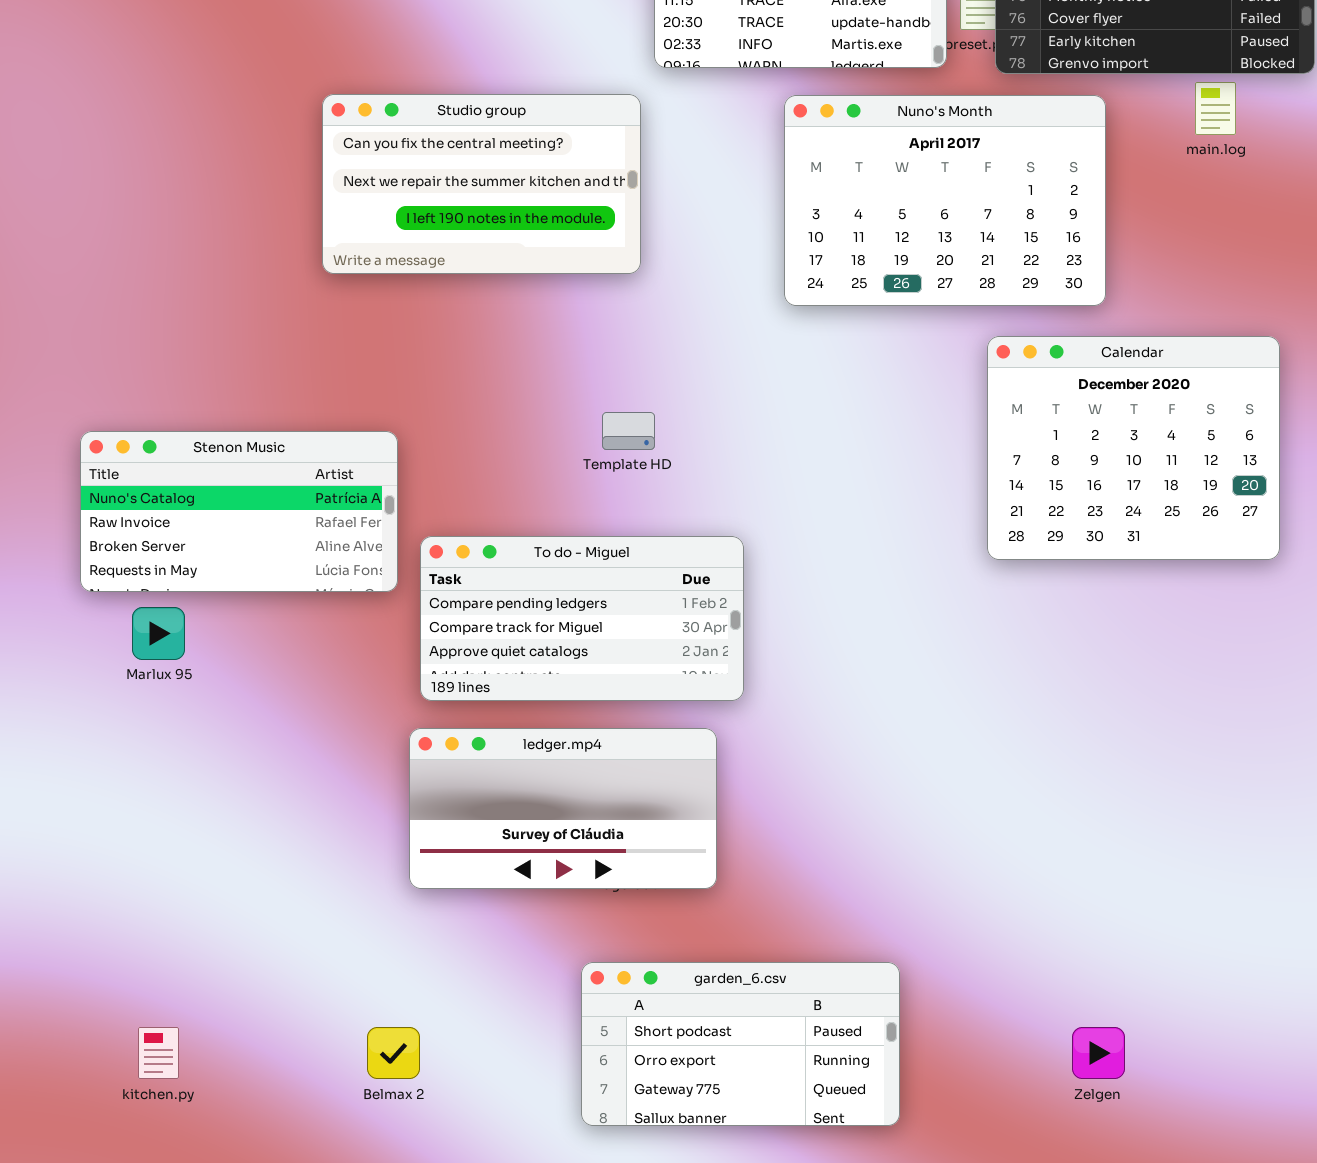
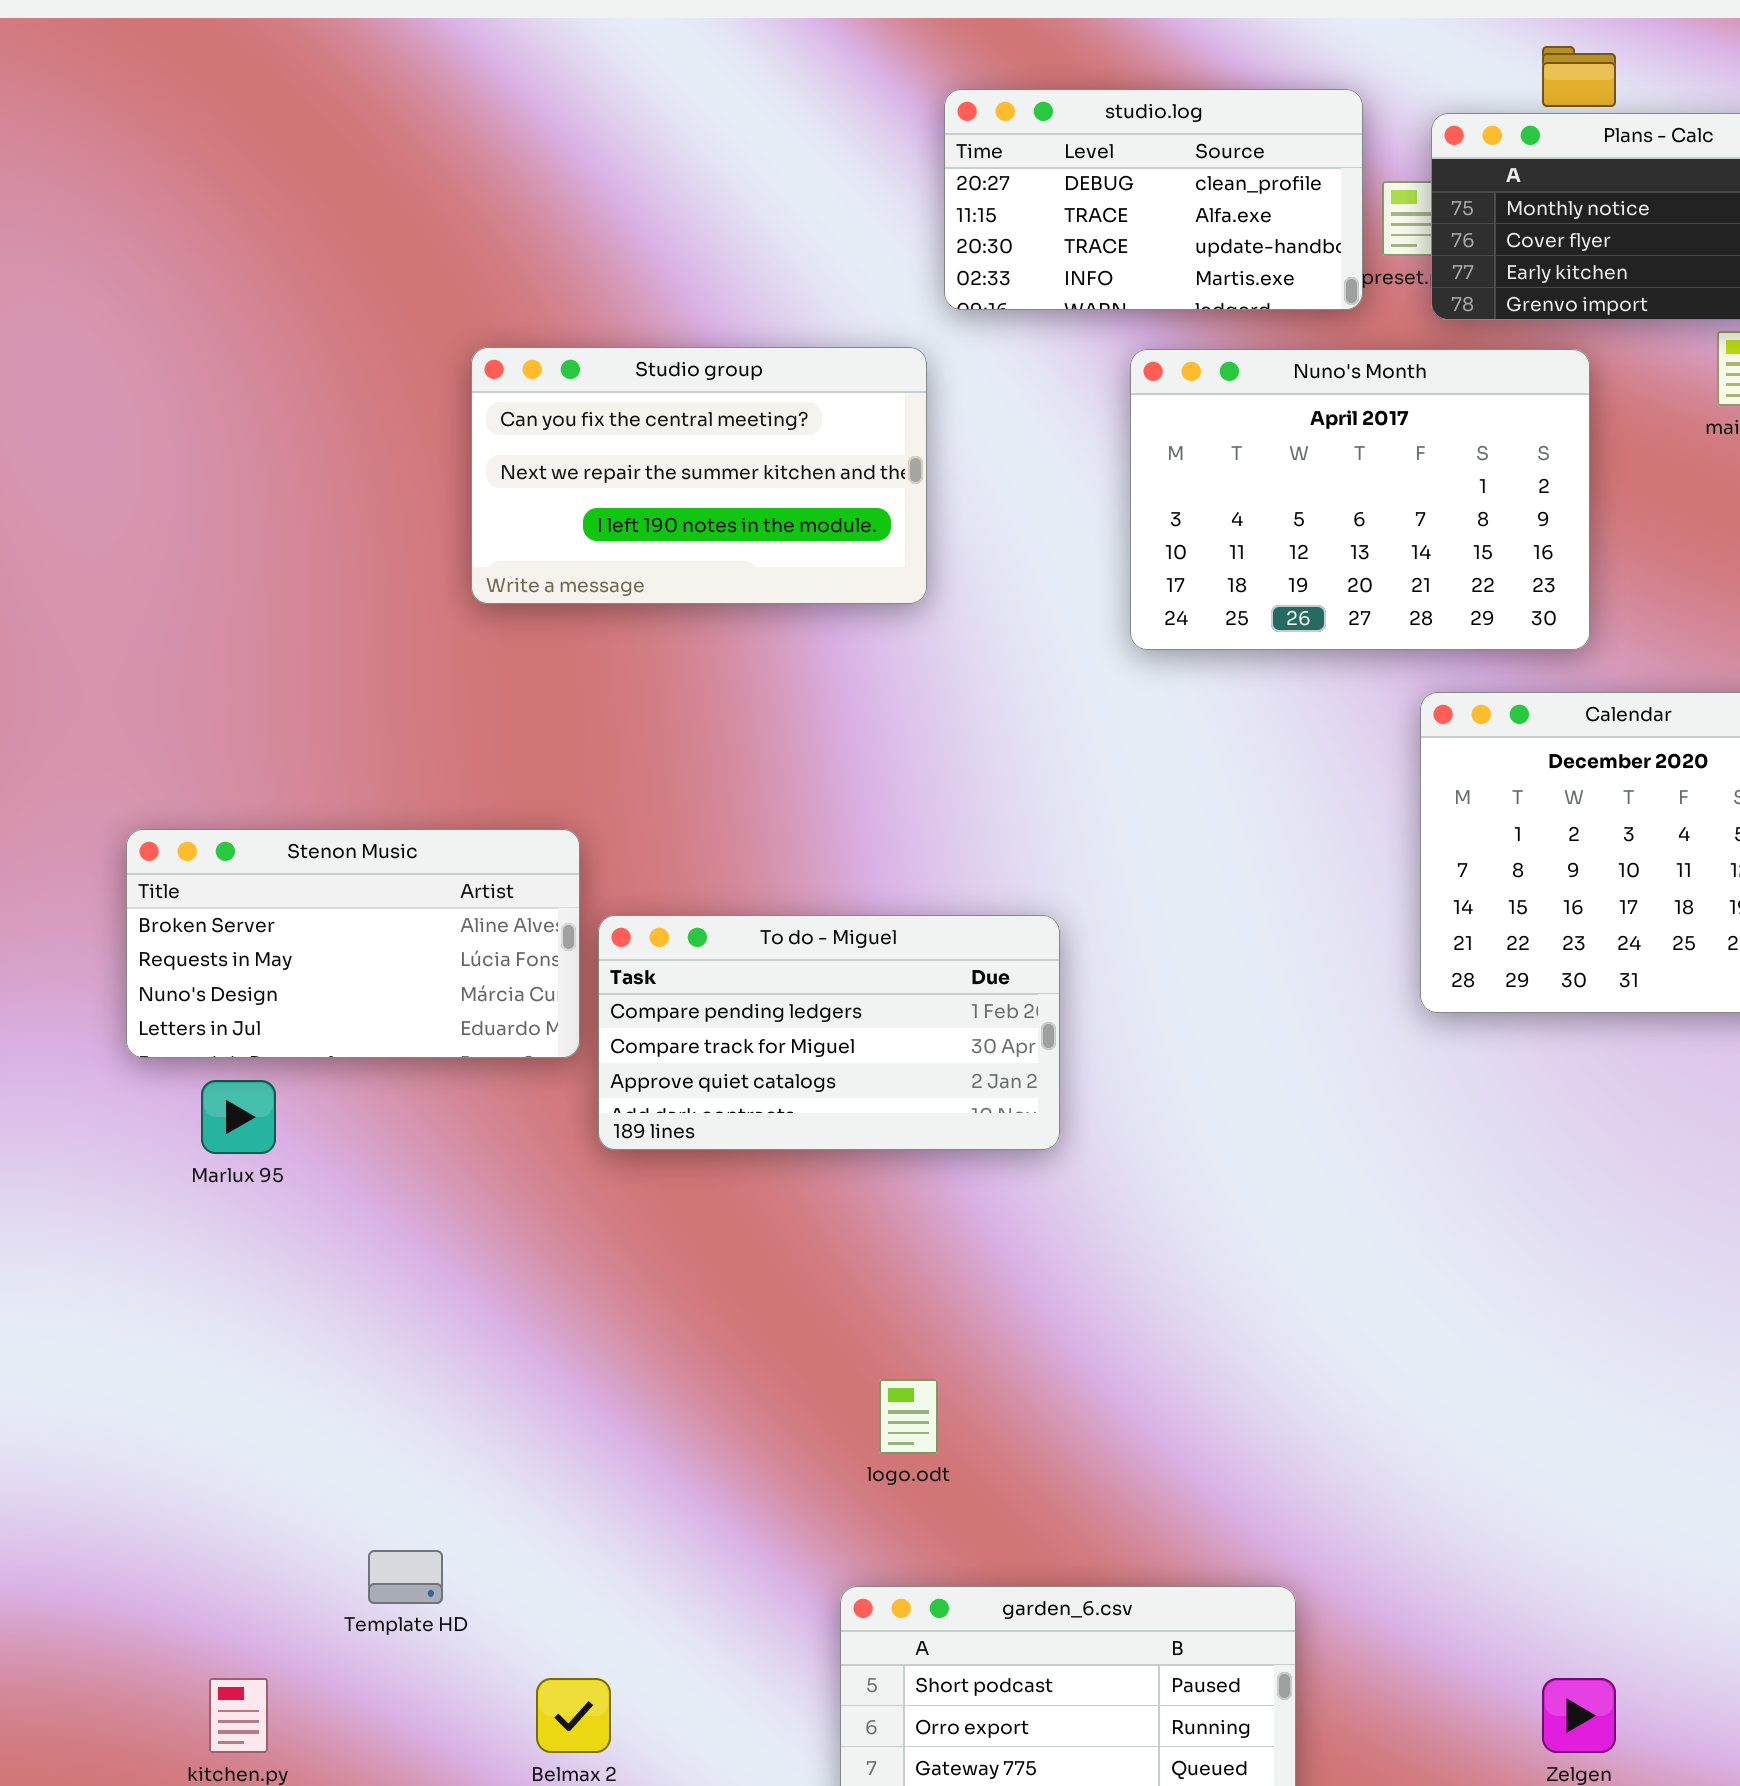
Template HD: [602,412,655,450] -> [368,1550,443,1604], moved
Stenon Music: [80,431,398,592] -> [126,829,580,1058], scrolled down 2 rows
To do - Miguel: [420,536,744,701] -> [598,915,1060,1150], moved
ledger.mp4: [409,728,717,889] -> none, closed

